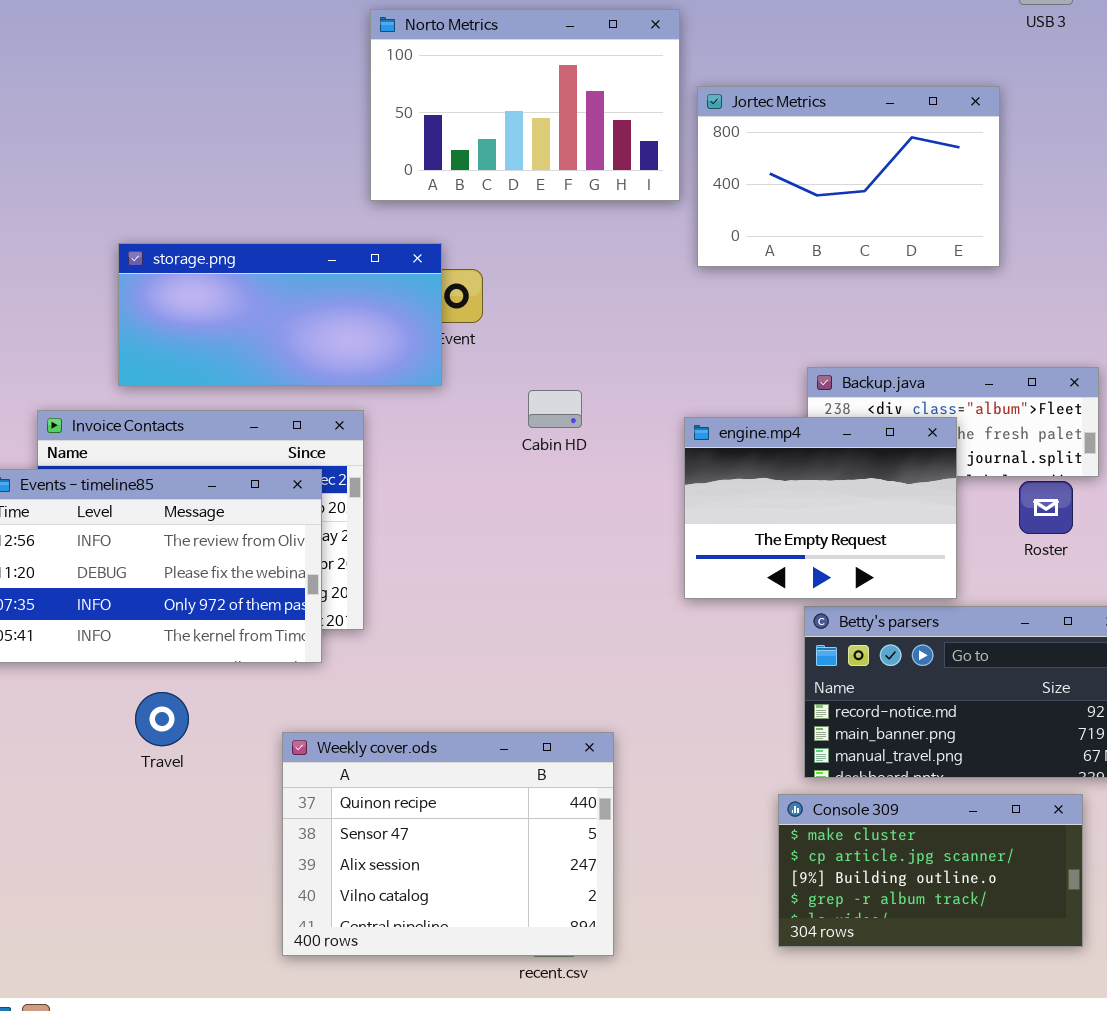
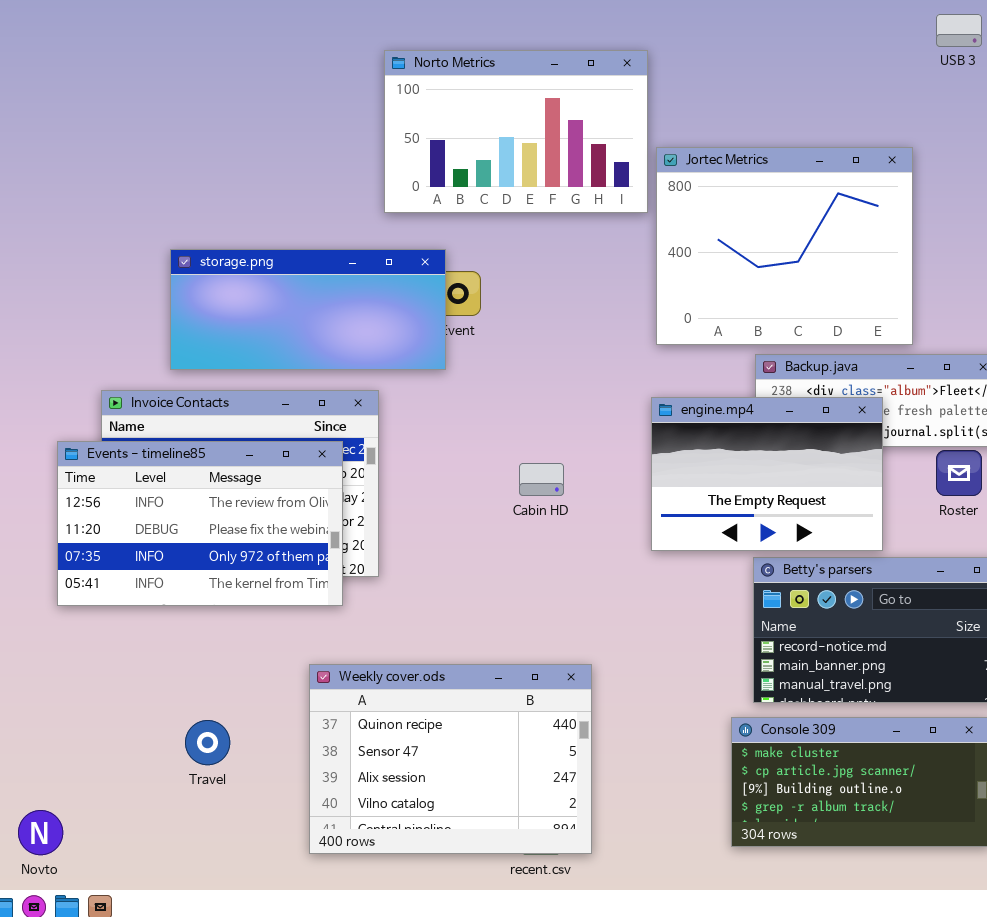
Jortec Metrics: [697,86,1000,267] -> [656,147,913,345], moved, resized
Cabin HD: [528,390,582,428] -> [519,463,564,496], moved
Travel: [135,692,189,746] -> [185,720,230,765], moved

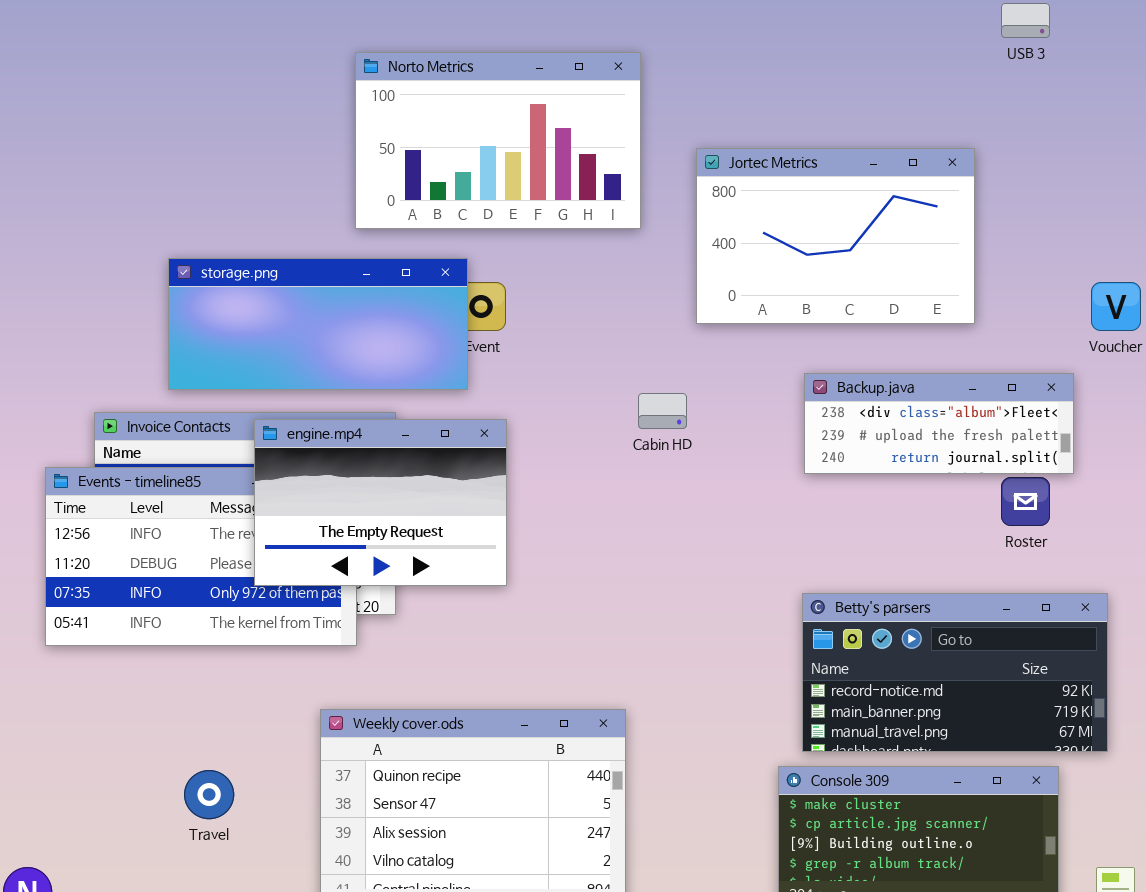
Norto Metrics: [384,50,648,213] -> [355,52,641,229], moved
Jortec Metrics: [656,147,913,345] -> [696,148,975,324], resized
engine.mp4: [651,397,883,551] -> [254,419,507,586], moved
Cabin HD: [519,463,564,496] -> [638,393,687,429], moved

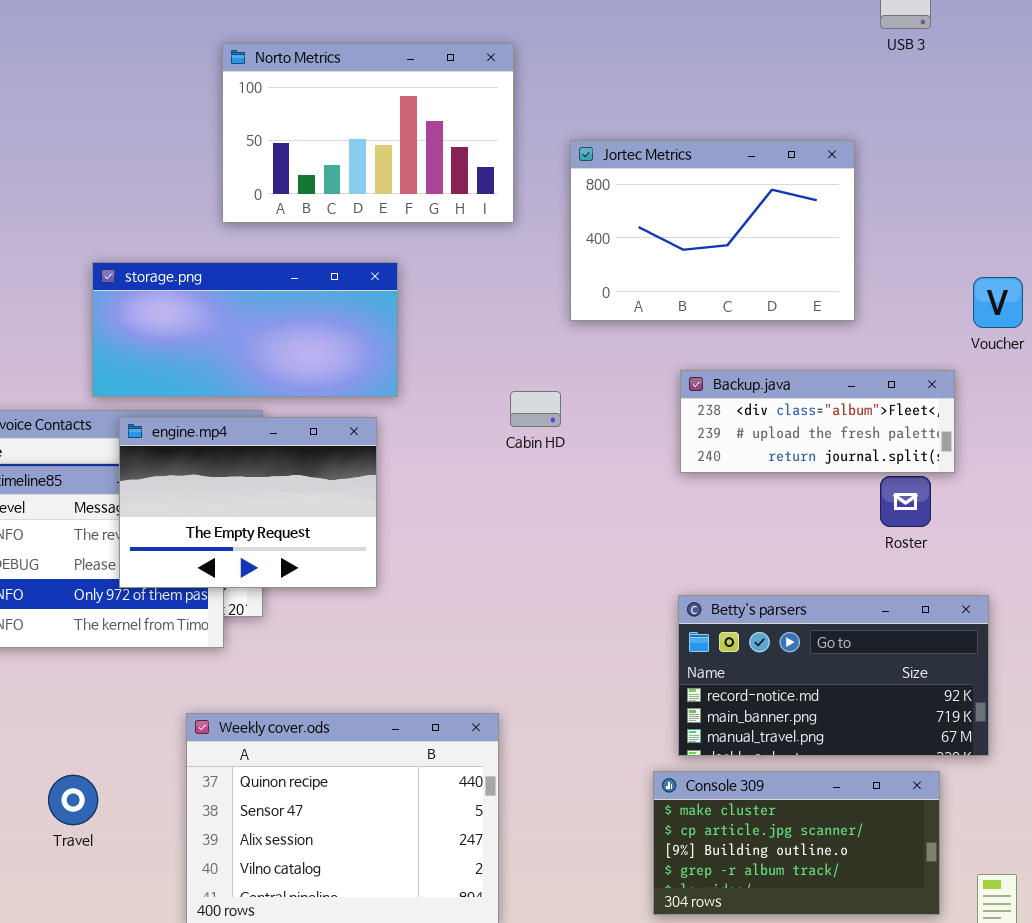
storage.png: [168,258,468,390] -> [92,262,398,397], moved

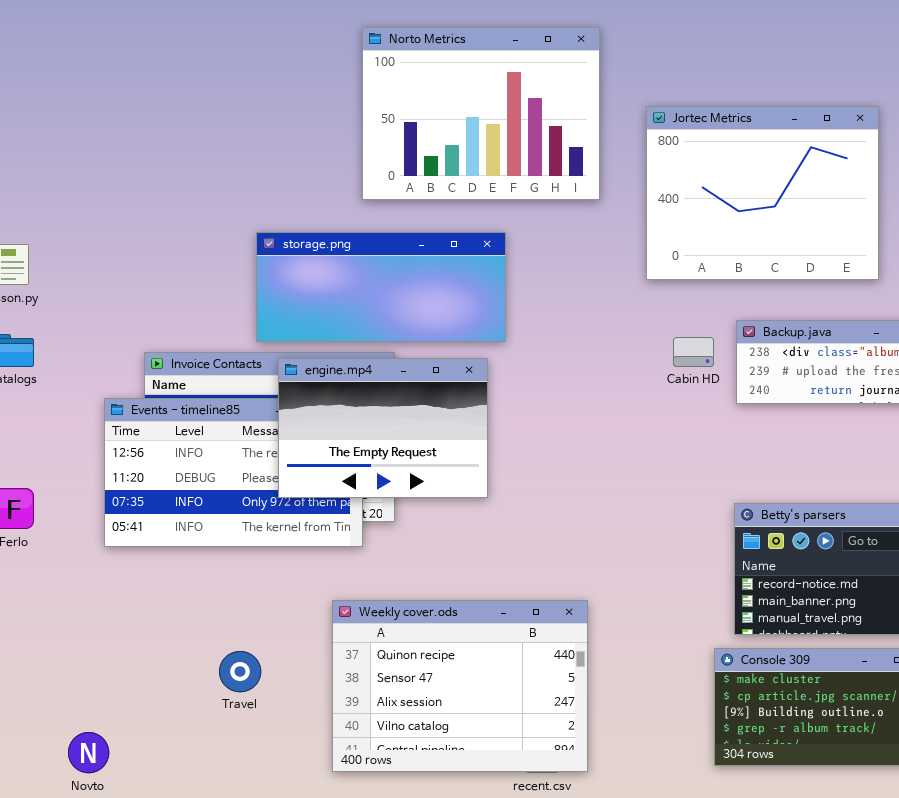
Norto Metrics: [222,43,514,223] -> [362,27,600,200], resized
Jortec Metrics: [570,140,855,321] -> [646,106,879,280], resized
Cabin HD: [510,391,561,427] -> [673,337,714,367], moved

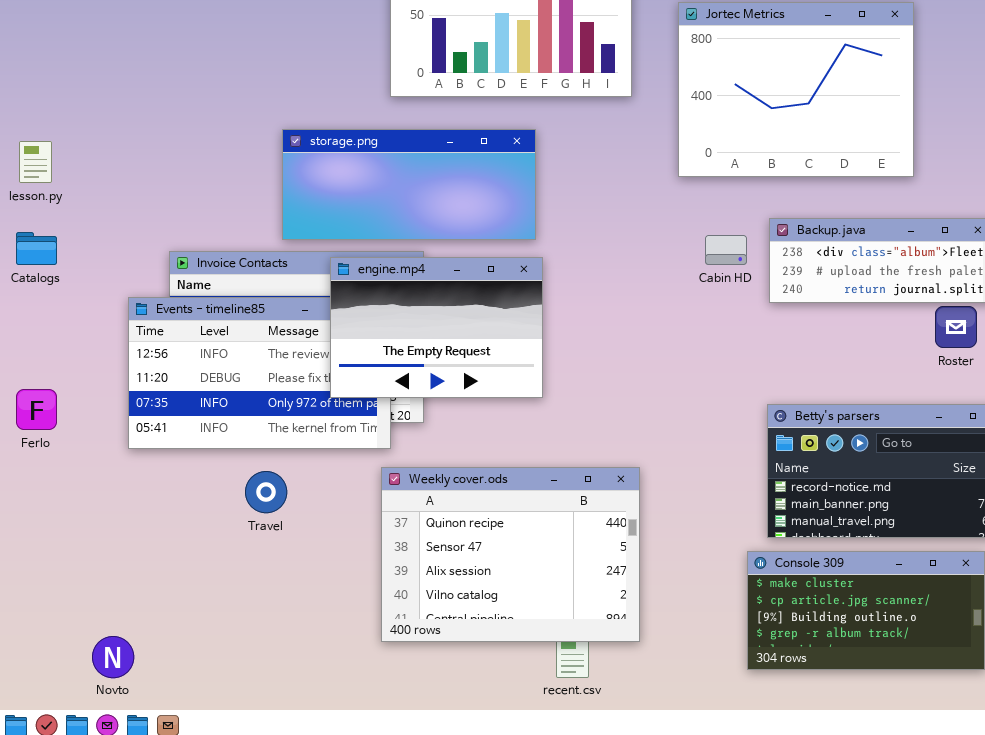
engine.mp4: [278,358,488,498] -> [330,257,543,398], moved
Weekly cover.ods: [332,600,588,772] -> [381,467,640,642], moved
Travel: [219,651,261,692] -> [245,471,287,513], moved

